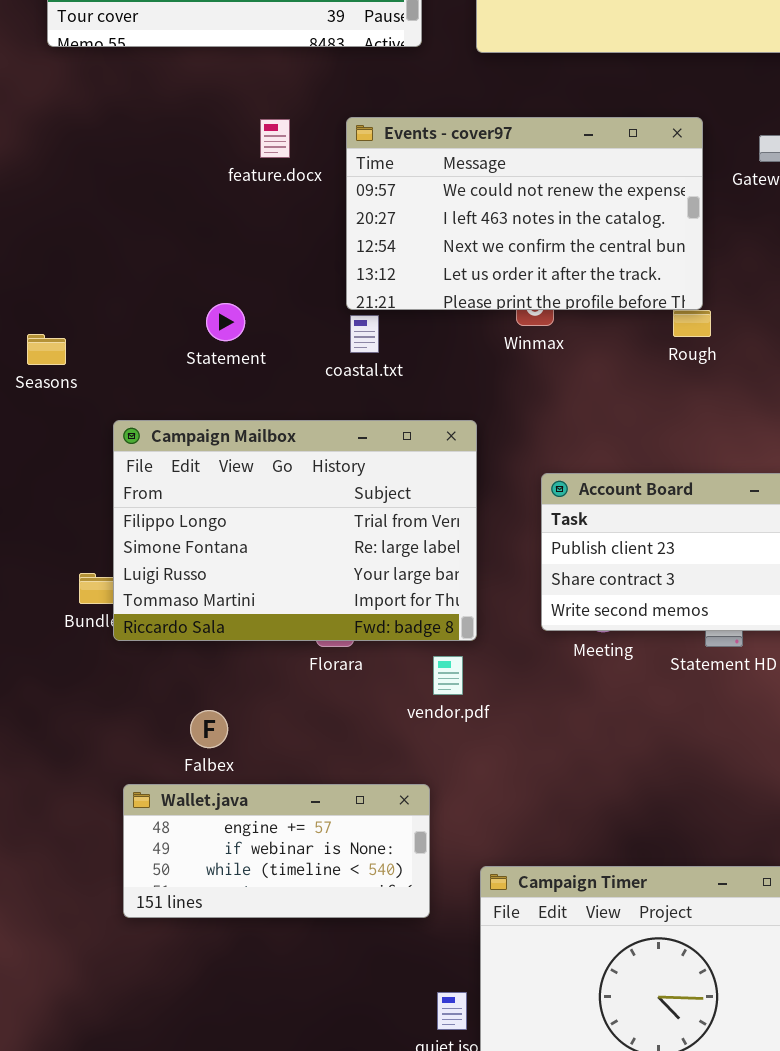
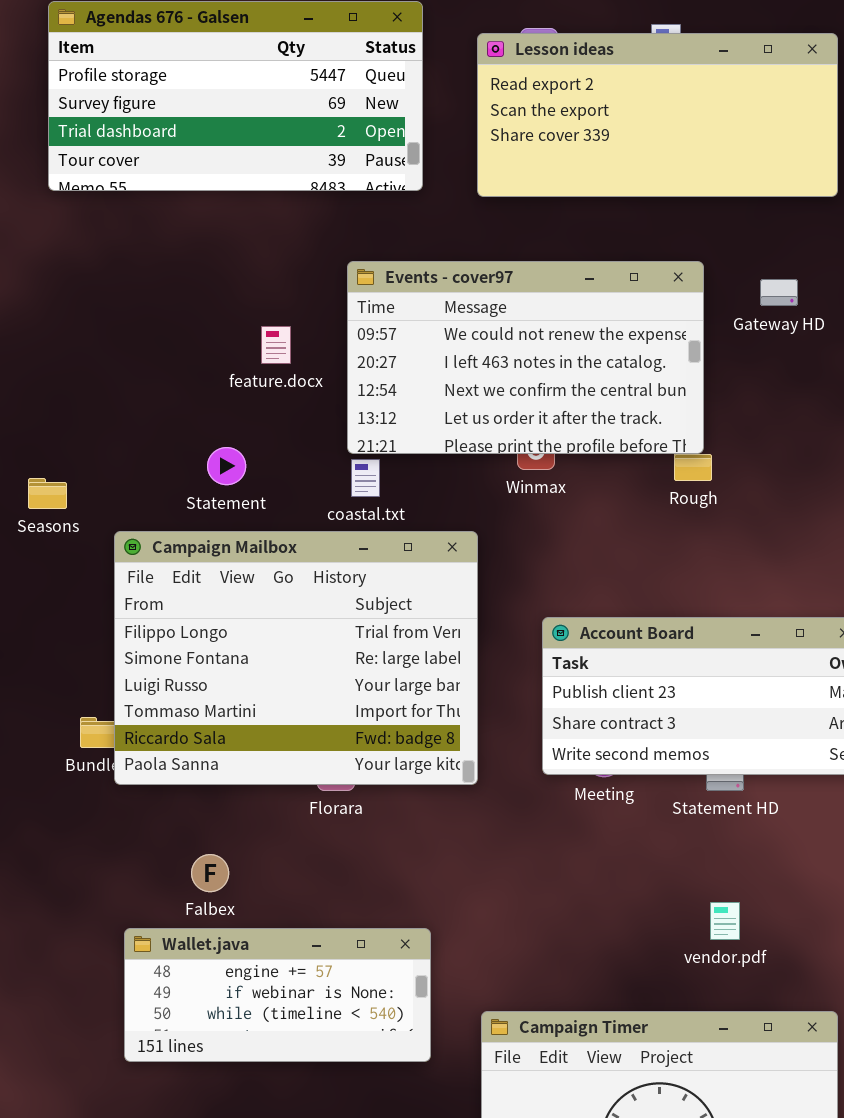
feature.docx: [260,119,290,158] -> [261,326,291,364], moved
Campaign Mailbox: [113,420,477,641] -> [114,531,478,785], resized
vendor.pdf: [433,656,463,695] -> [710,902,740,940], moved

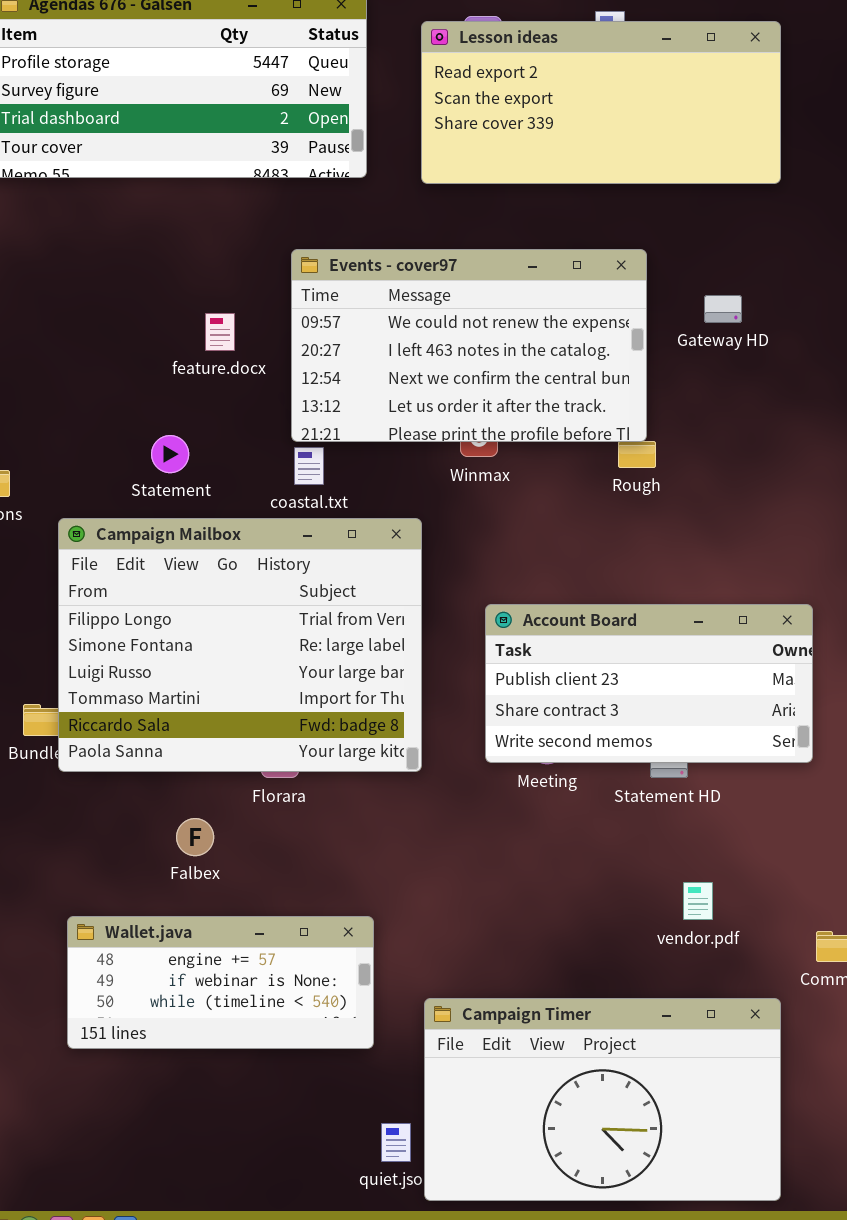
Gateway HD: [760,279,798,306] -> [704,295,742,323], moved
Falbex: [191,854,229,892] -> [176,818,214,856], moved
vendor.pdf: [710,902,740,940] -> [683,882,713,920], moved

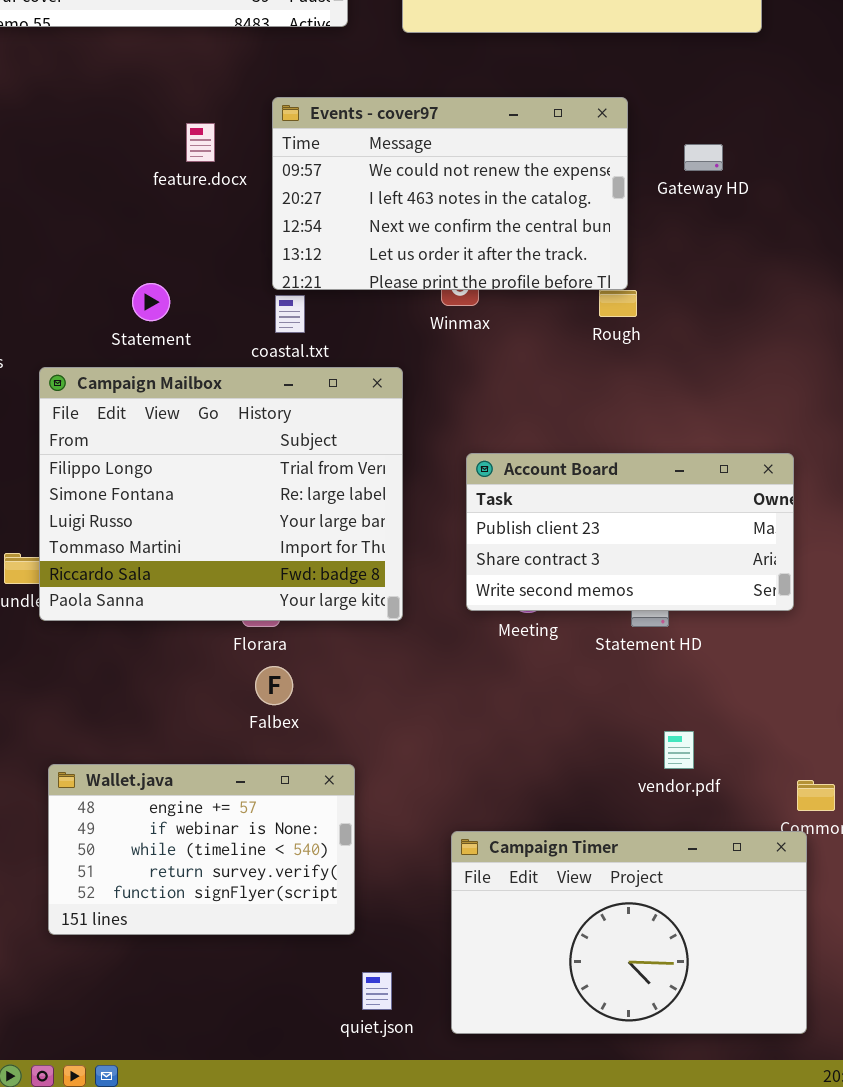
feature.docx: [205,313,235,351] -> [186,123,215,162], moved
Falbex: [176,818,214,856] -> [255,666,293,705], moved
Wallet.java: [67,916,374,1049] -> [48,764,355,935], resized
Campaign Timer: [424,998,781,1201] -> [451,831,807,1034], moved

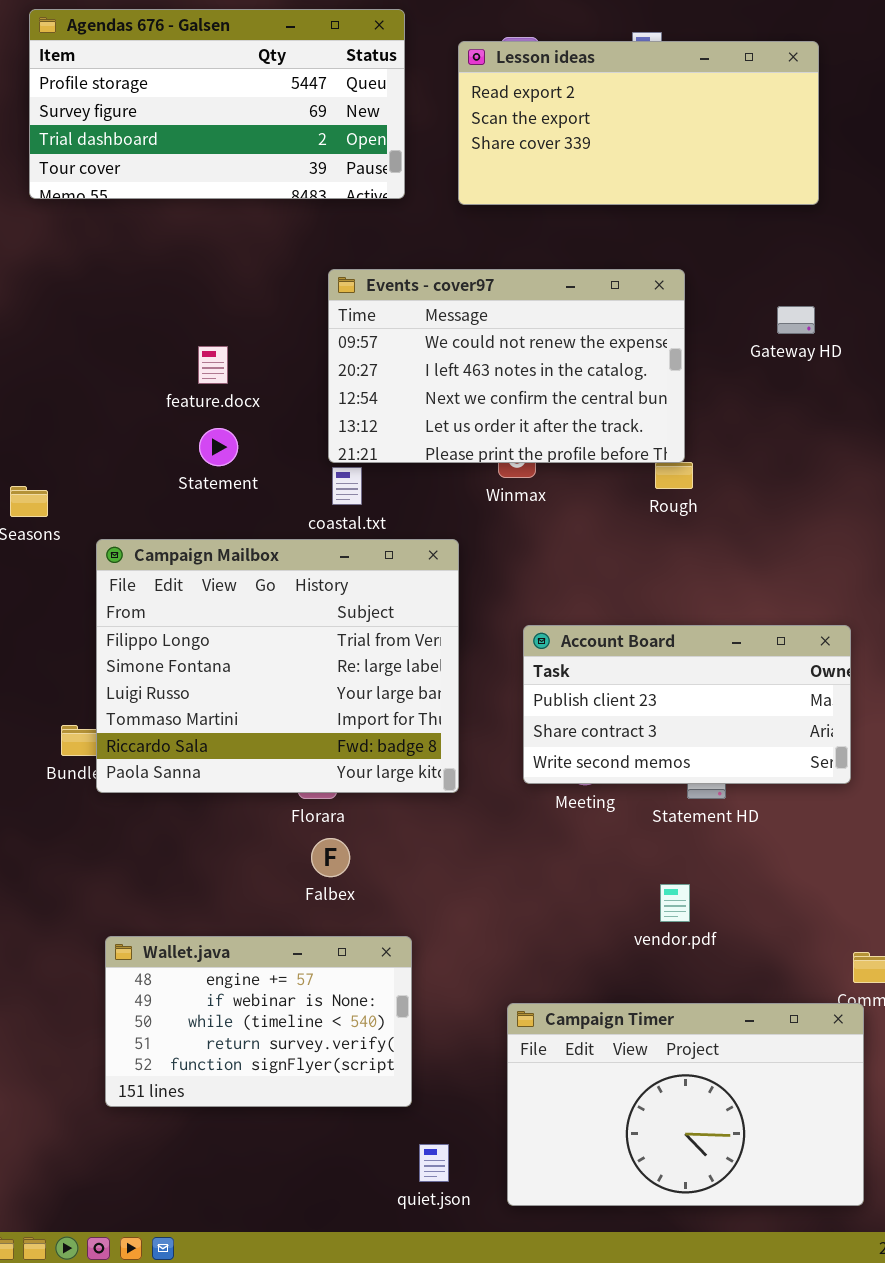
feature.docx: [186,123,215,162] -> [198,346,228,384], moved
Gateway HD: [684,144,723,171] -> [777,306,815,334], moved
Statement: [132,283,170,321] -> [199,428,238,466], moved
vendor.pdf: [664,731,694,769] -> [660,884,690,922], moved

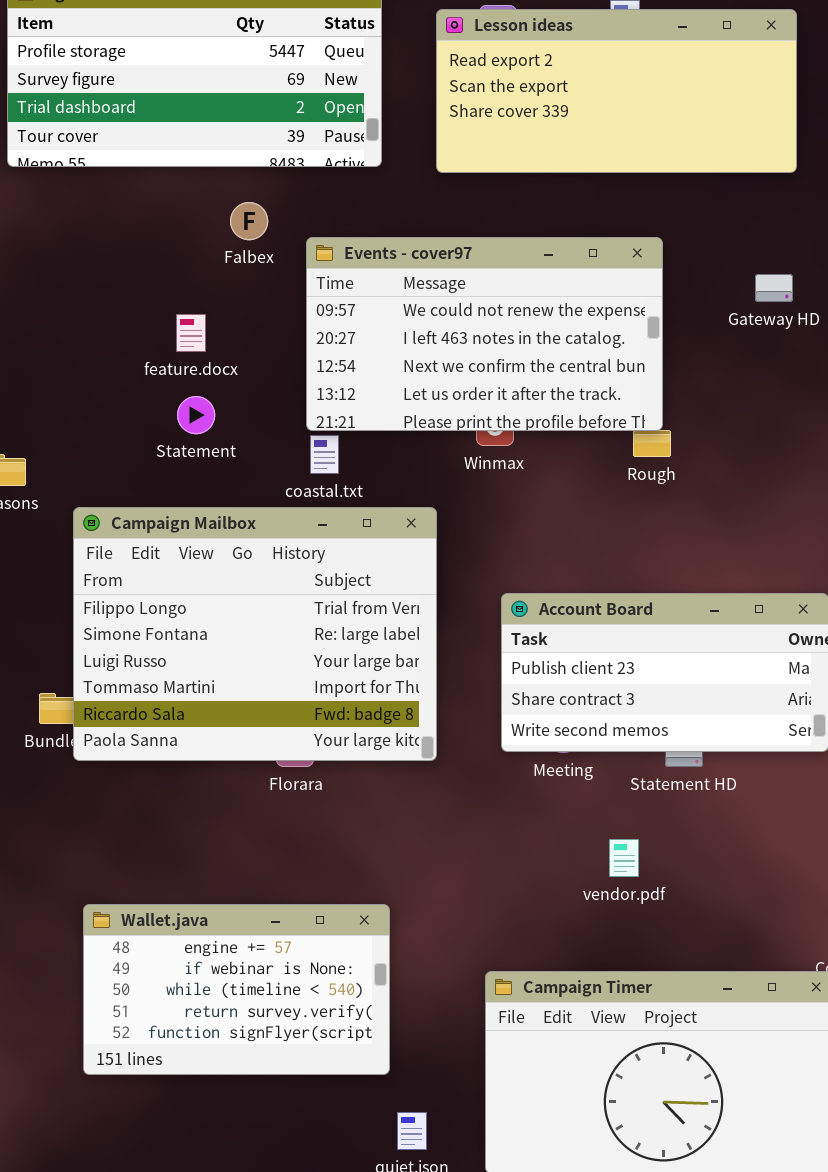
Falbex: [311,838,350,877] -> [230,202,268,240], moved
vendor.pdf: [660,884,690,922] -> [609,839,639,877], moved

